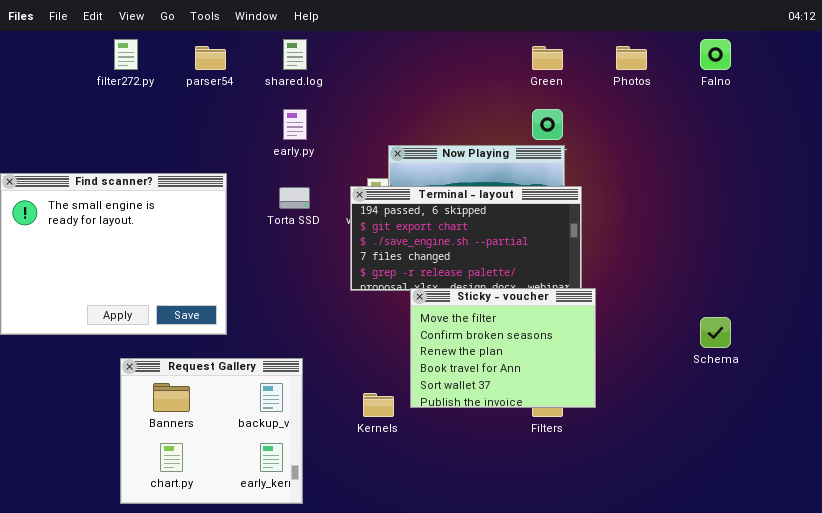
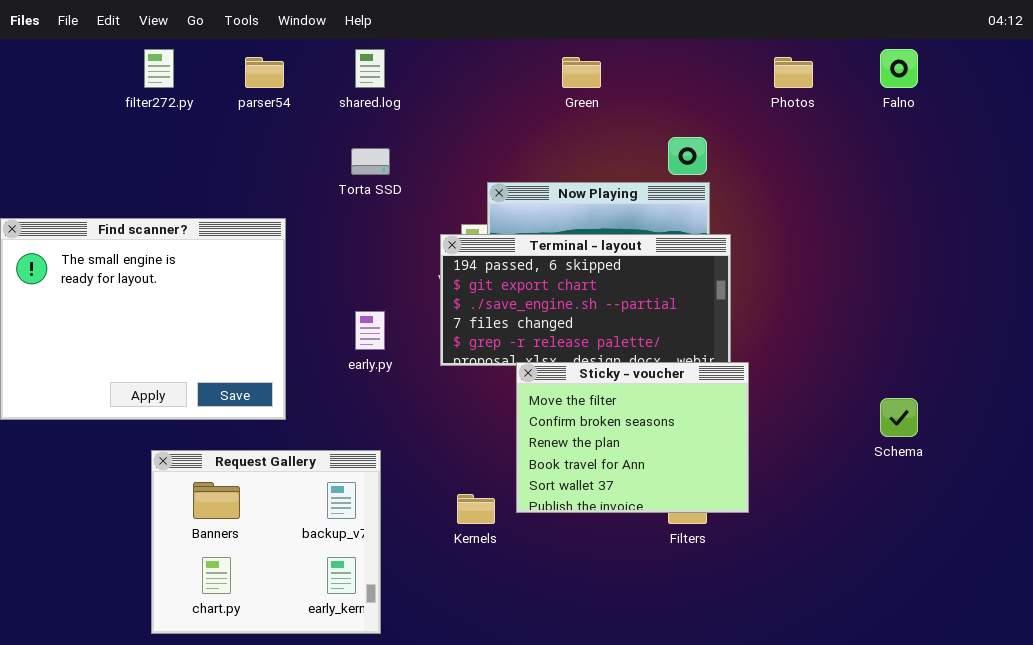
Green: [532,46,563,70] -> [562,57,601,88], moved
early.py: [283,109,307,140] -> [355,311,385,350], moved
Torta SSD: [279,187,310,209] -> [351,148,390,175], moved

